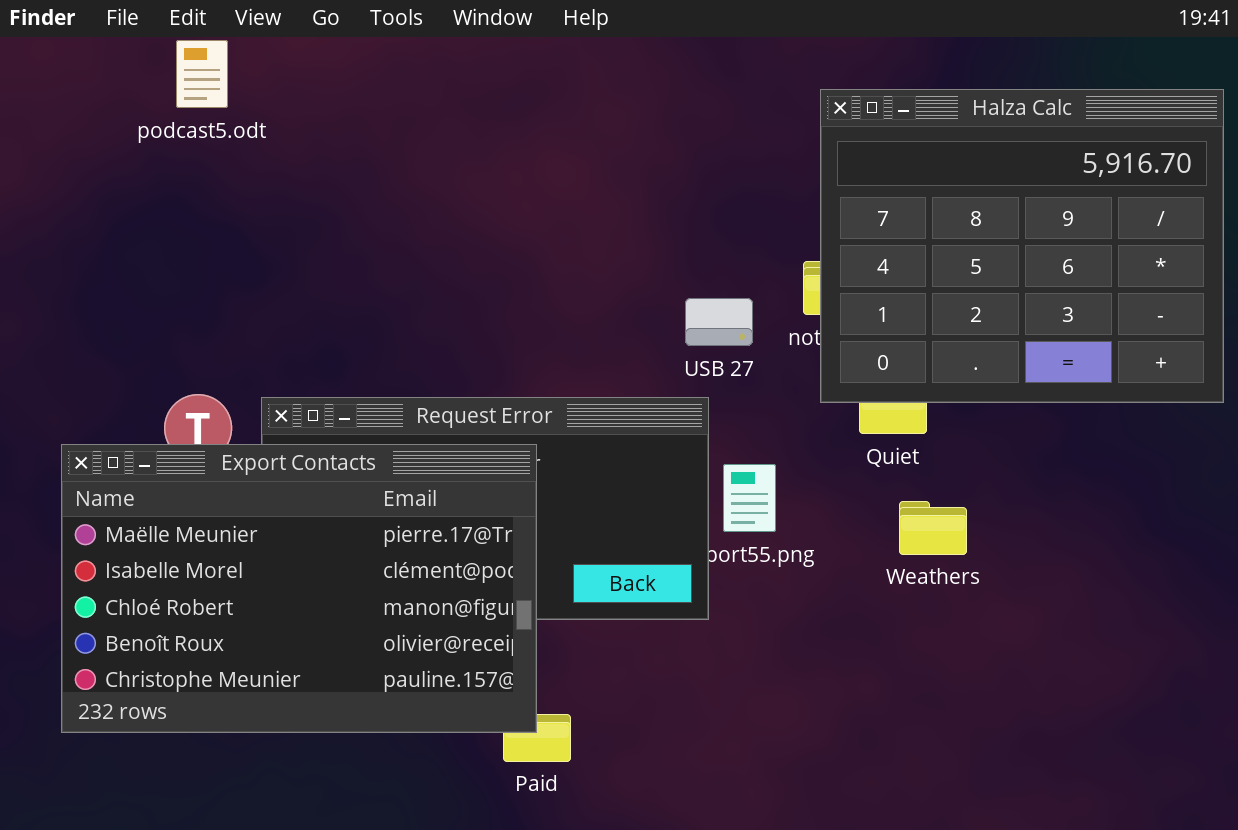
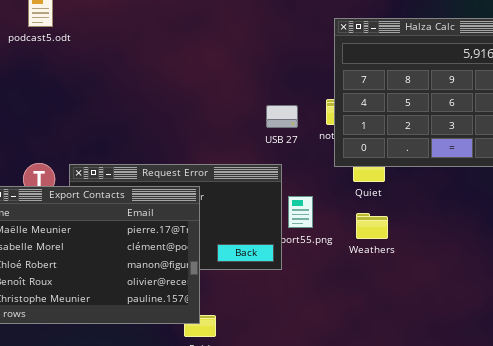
USB 27: [685,298,753,346] -> [266,105,298,128], moved
Weathers: [899,501,967,555] -> [356,213,388,239], moved

